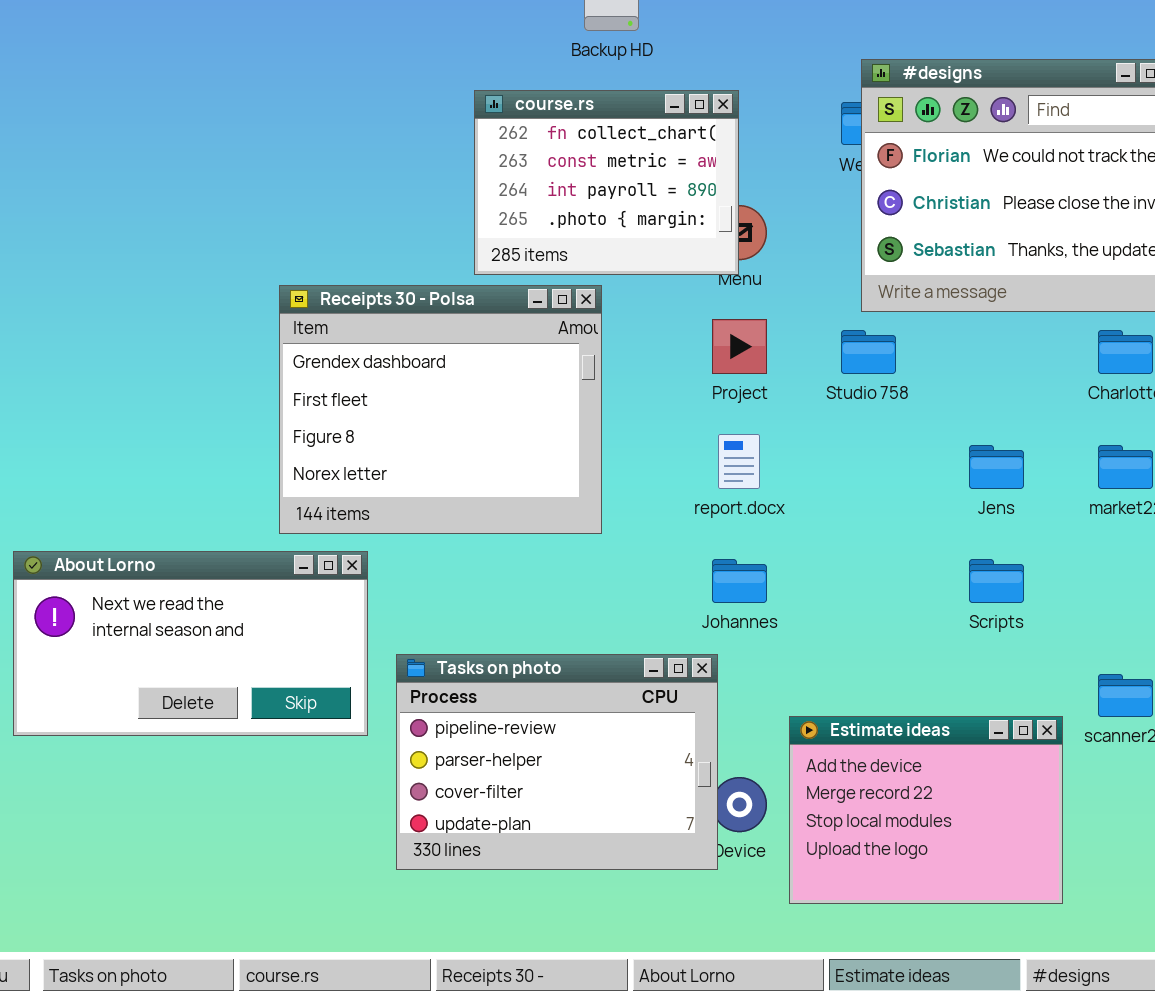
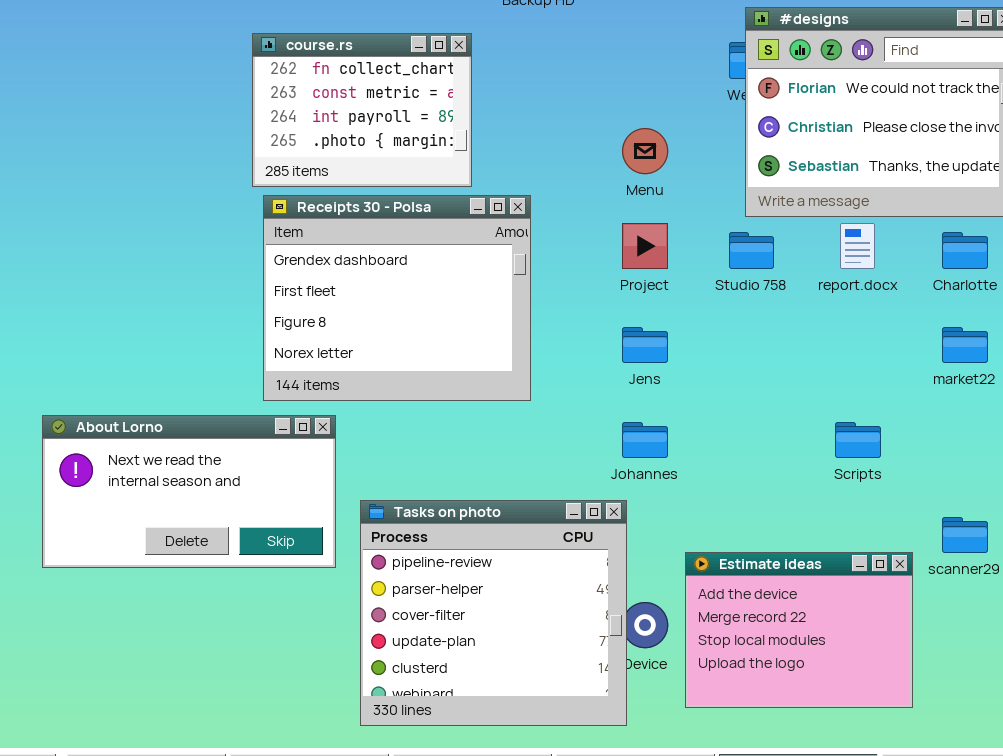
course.rs: [474,90,739,275] -> [252,33,472,187], moved
report.docx: [718,434,760,489] -> [840,223,875,269], moved
Jens: [969,445,1024,489] -> [622,327,668,363], moved
Tasks on photo: [396,654,718,870] -> [360,500,627,726], resized

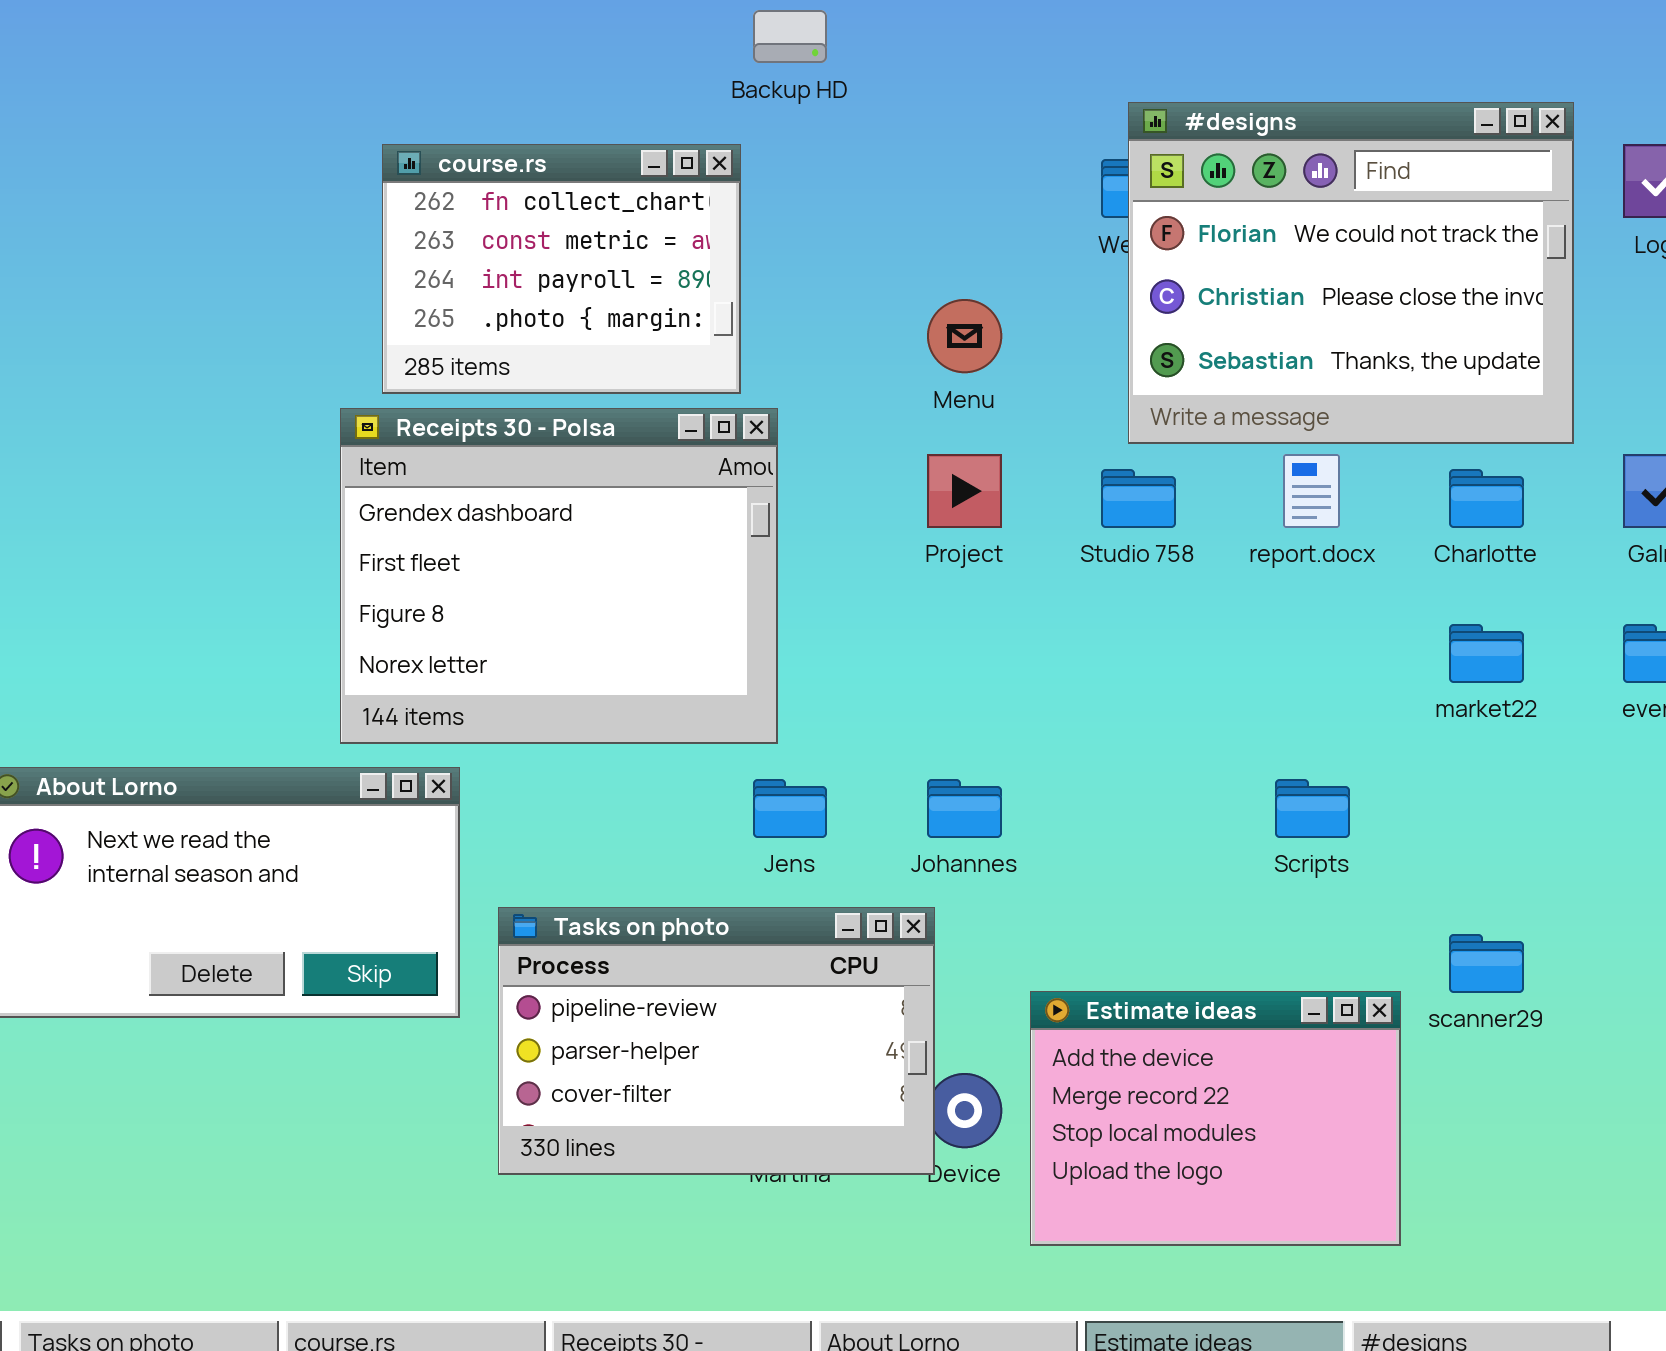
course.rs: [252,33,472,187] -> [382,144,741,394], moved
Jens: [622,327,668,363] -> [753,779,827,838], moved
Tasks on photo: [360,500,627,726] -> [498,907,935,1175], resized

